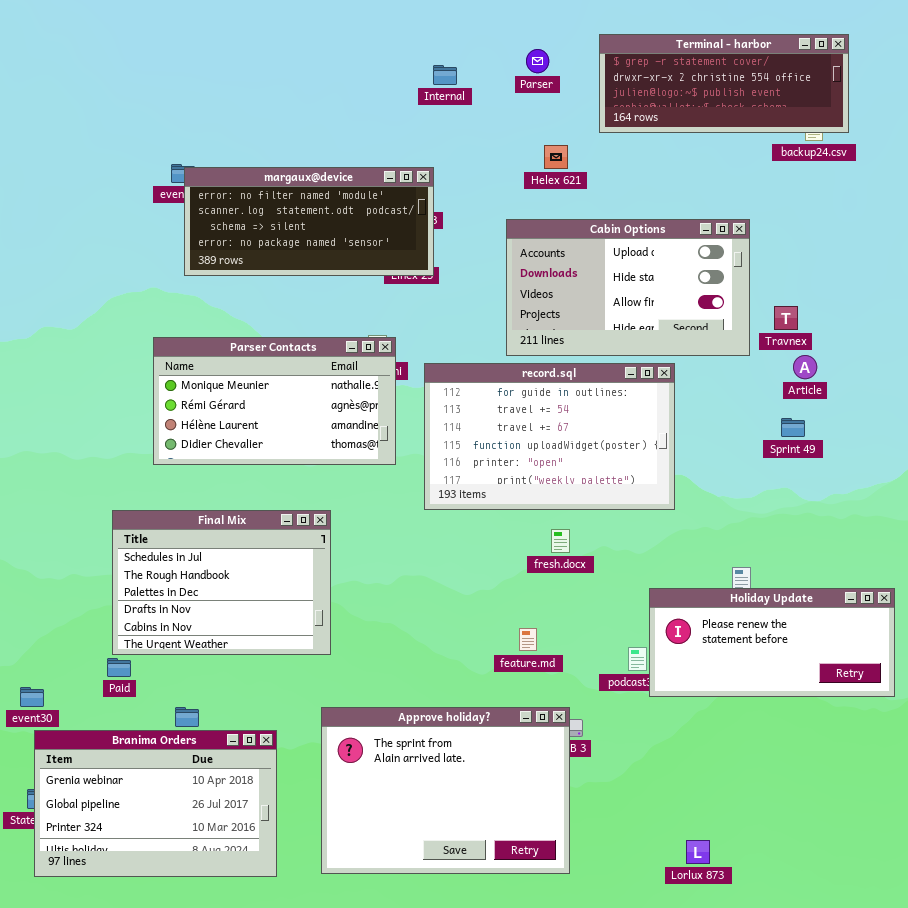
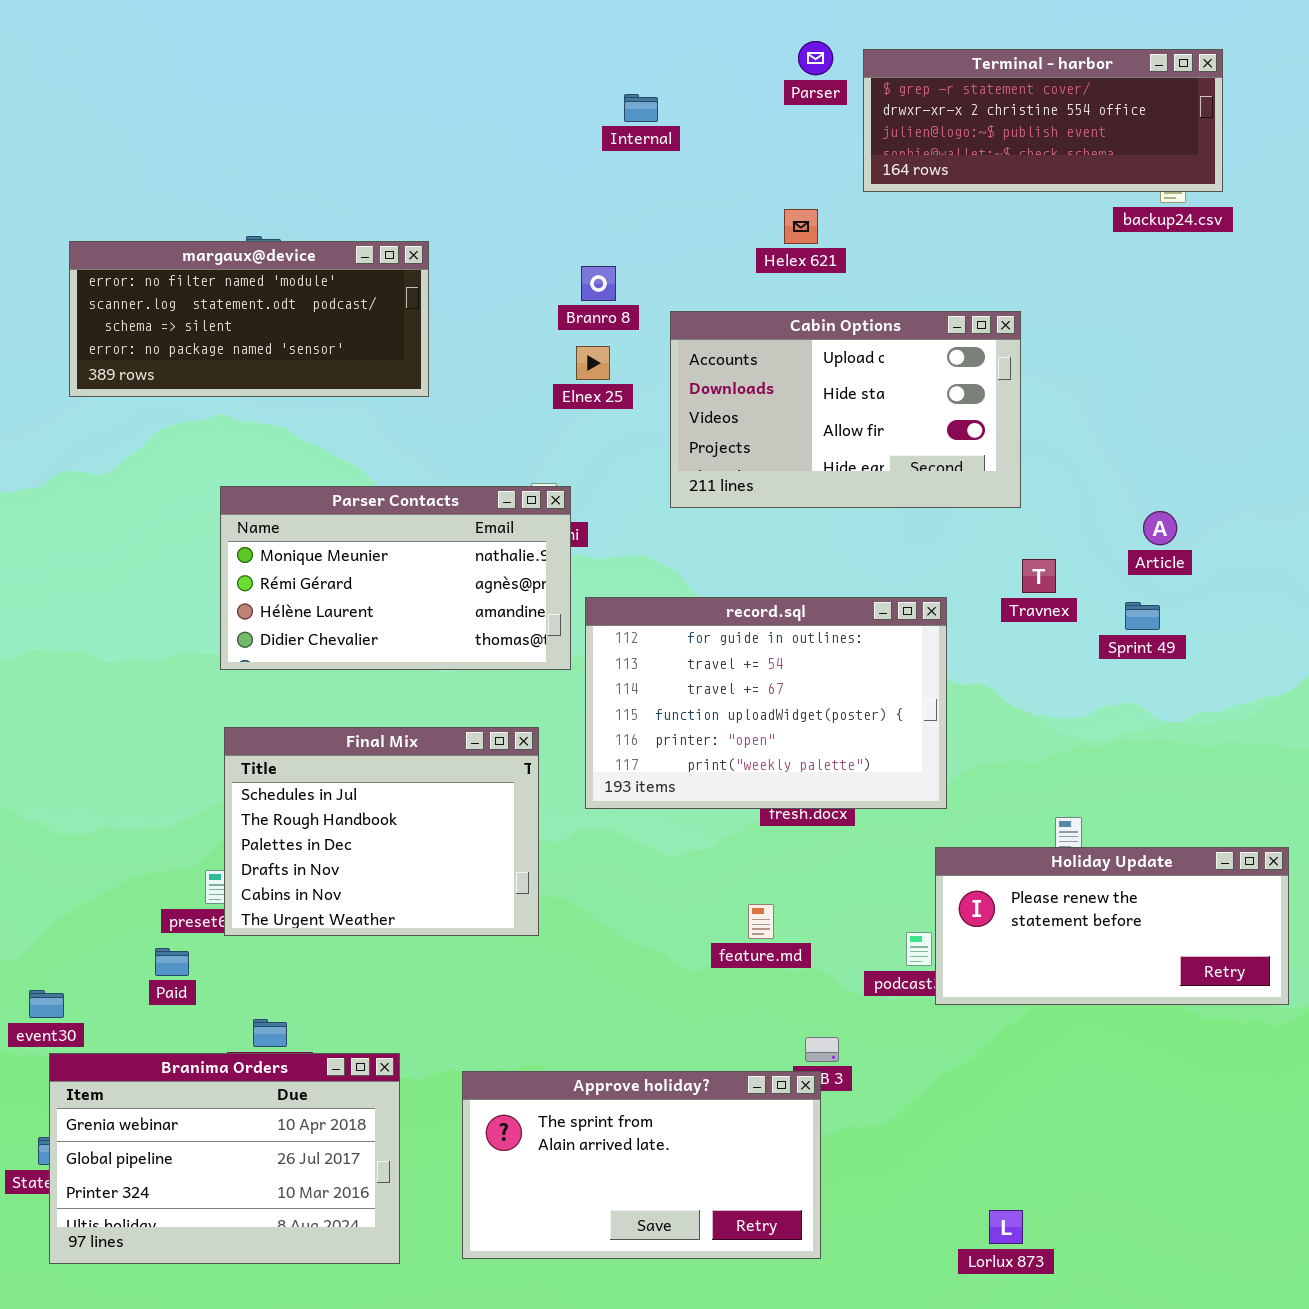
Parser: [526,49,549,73] -> [798,41,833,75], moved
margaux@device: [184,167,434,276] -> [69,241,429,397], moved
Cabin Options: [506,219,750,356] -> [670,311,1021,508], moved
Travnex: [774,306,798,330] -> [1022,559,1056,593], moved
record.sql: [424,363,675,510] -> [585,597,947,809], moved
Final Mix: [112,510,331,655] -> [224,727,539,936], moved
Approve holiday?: [321,707,570,874] -> [462,1071,821,1259], resized

